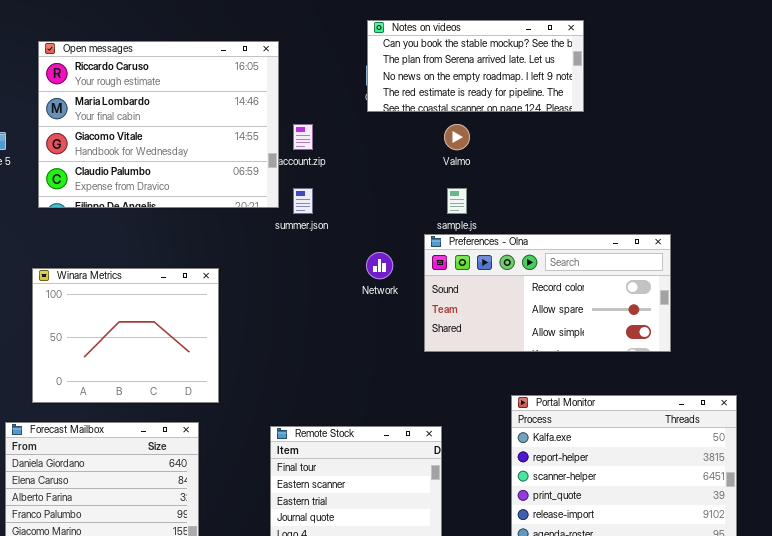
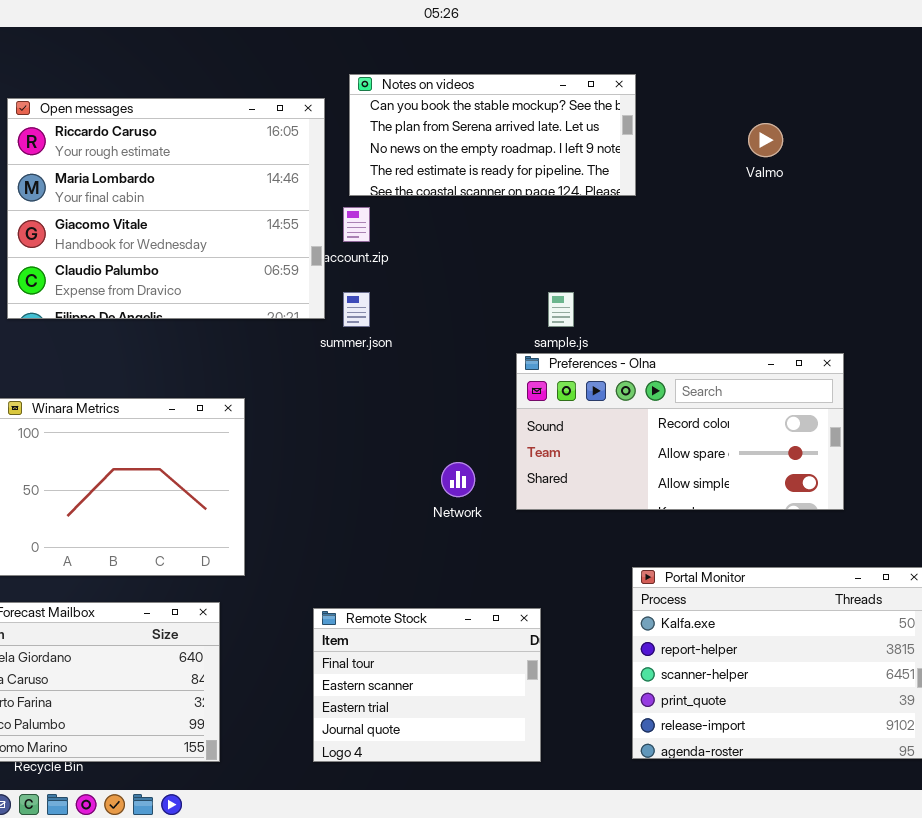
Notes on videos: [367,20,584,112] -> [349,74,636,196], moved
Valmo: [444,124,470,150] -> [748,123,783,157], moved
Network: [366,252,393,279] -> [441,462,475,497], moved

